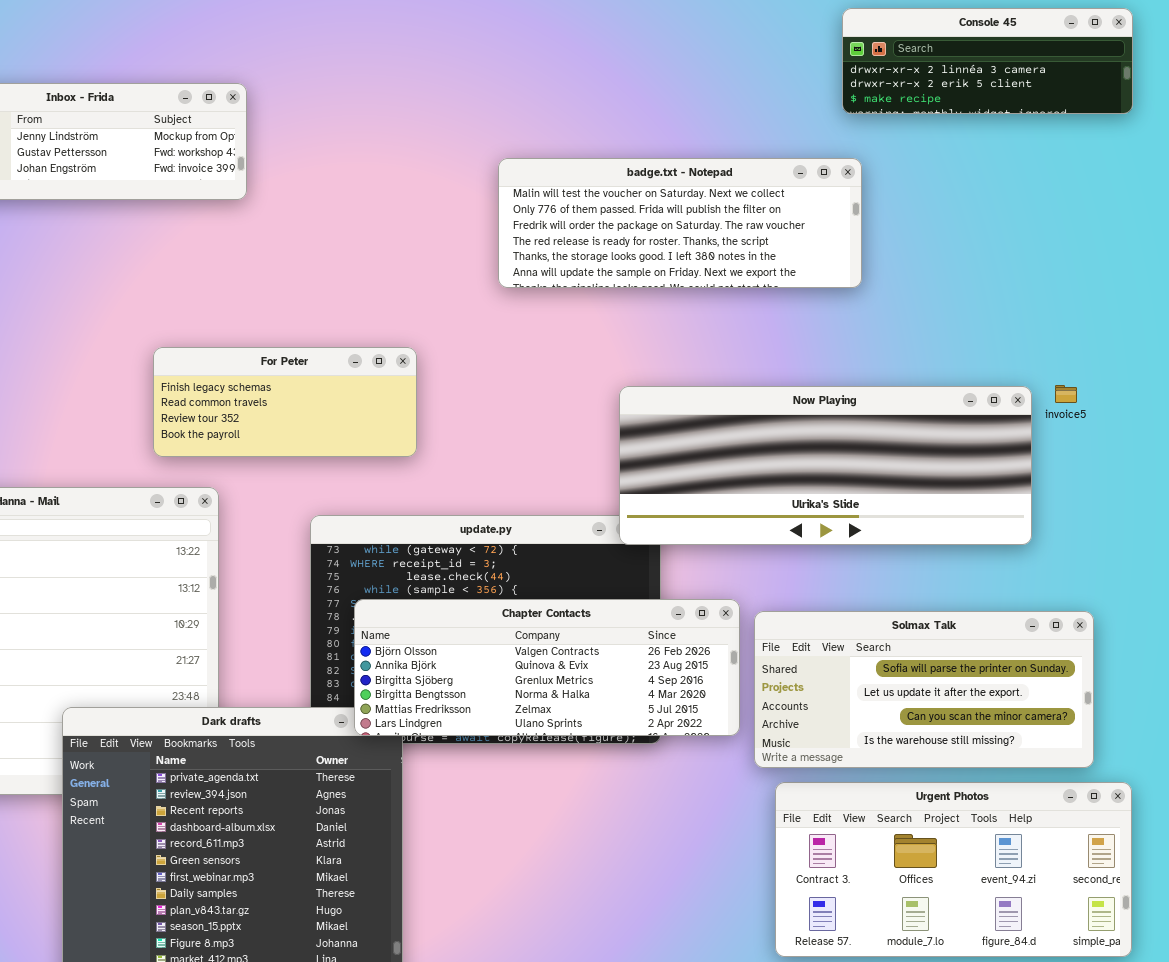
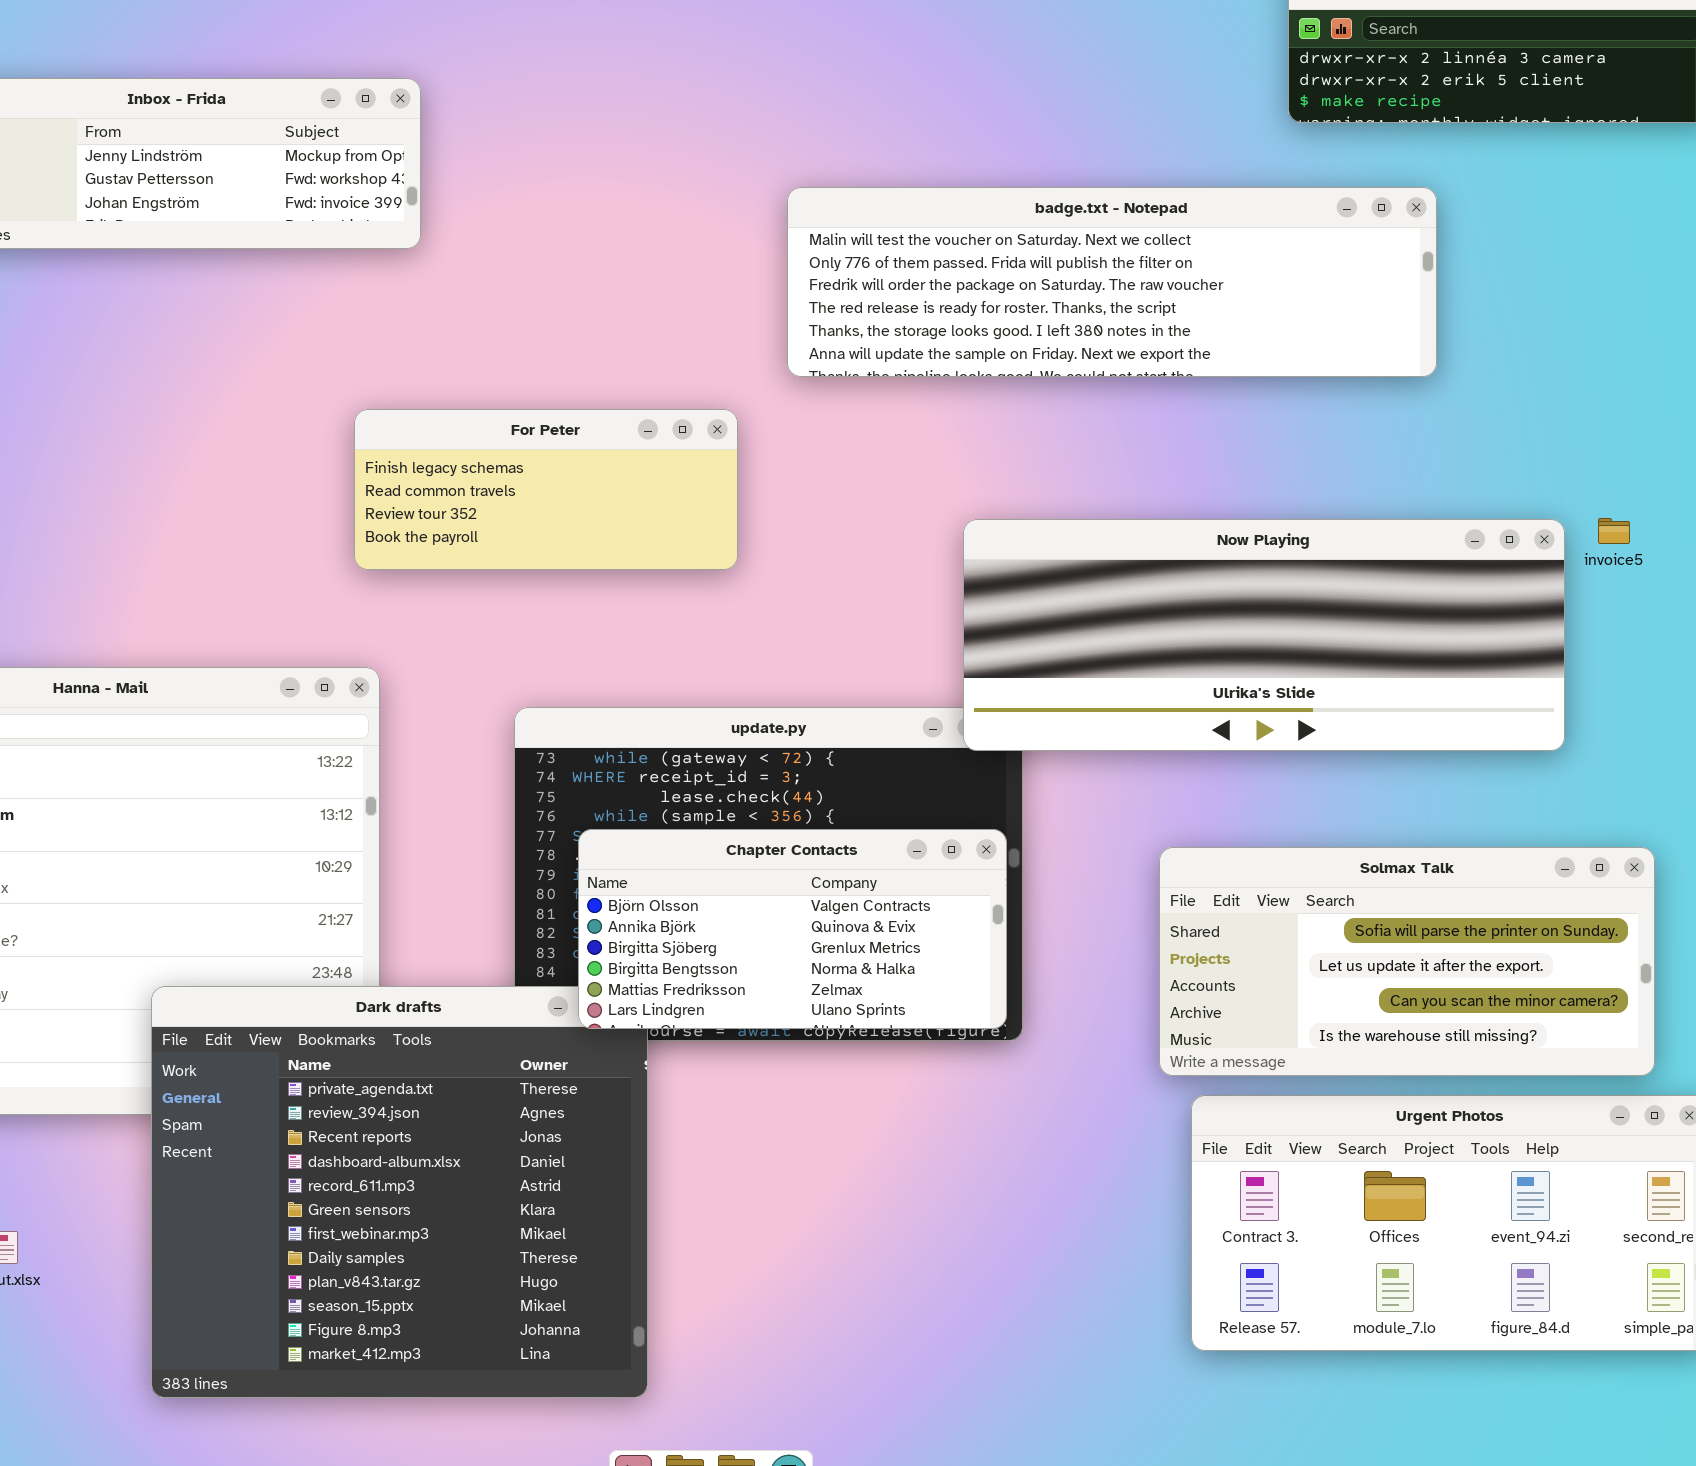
badge.txt - Notepad: [498,158,862,288] -> [787,187,1437,377], resized
For Peter: [153,347,417,457] -> [354,409,738,570], moved
Chapter Contacts: [354,599,740,736] -> [578,829,1007,1029], resized

